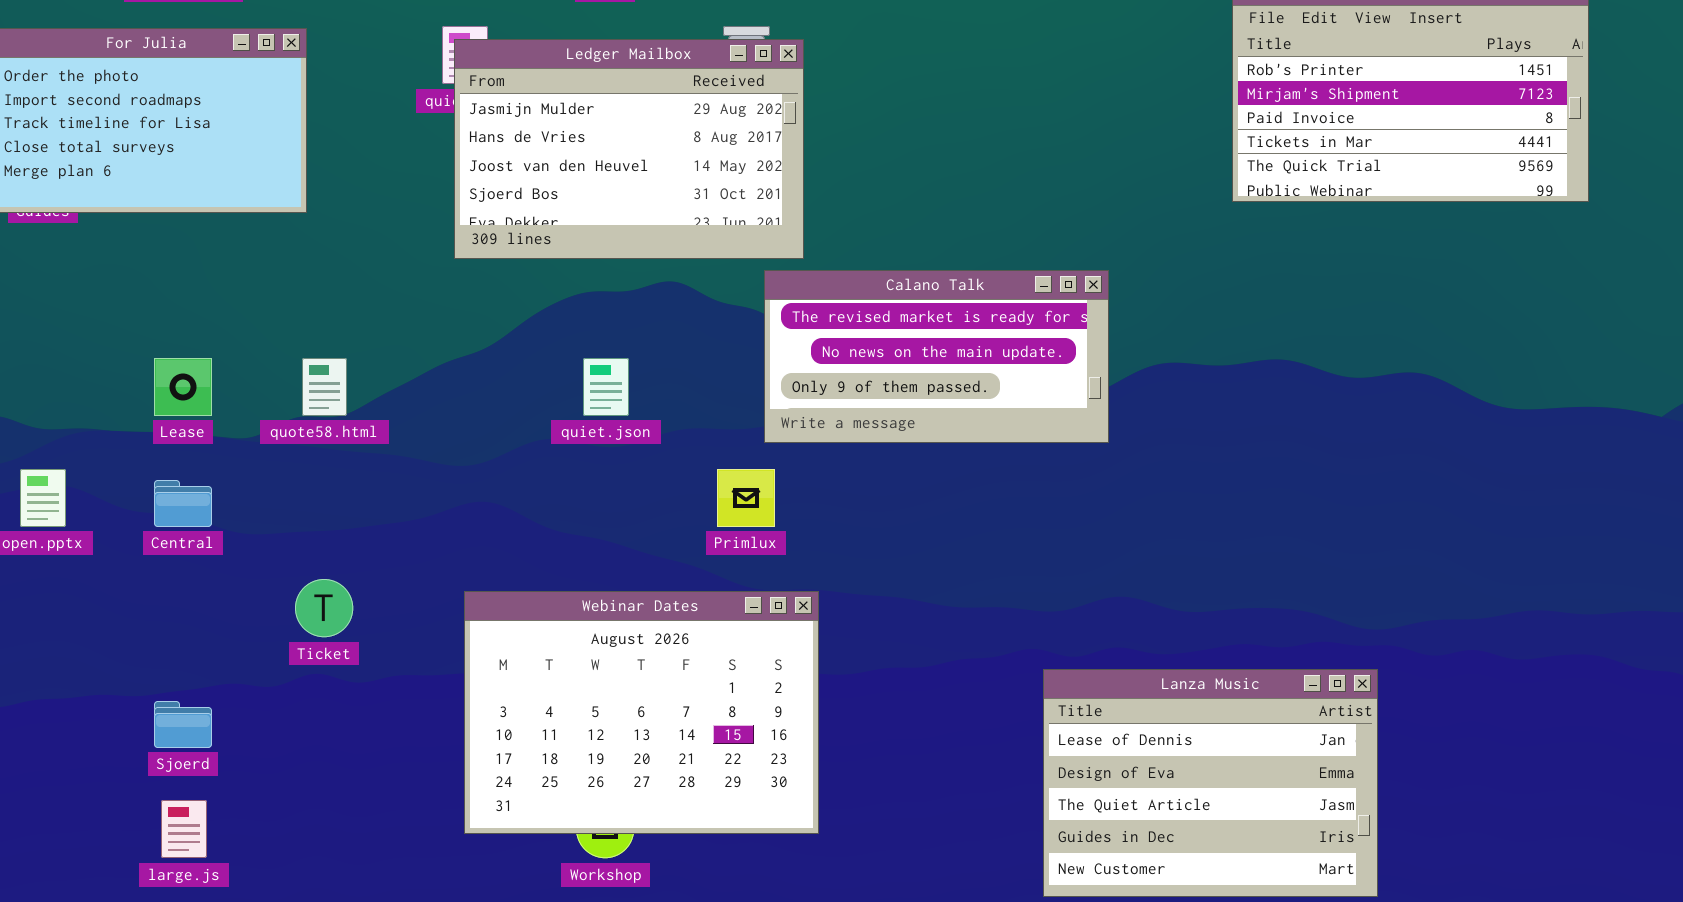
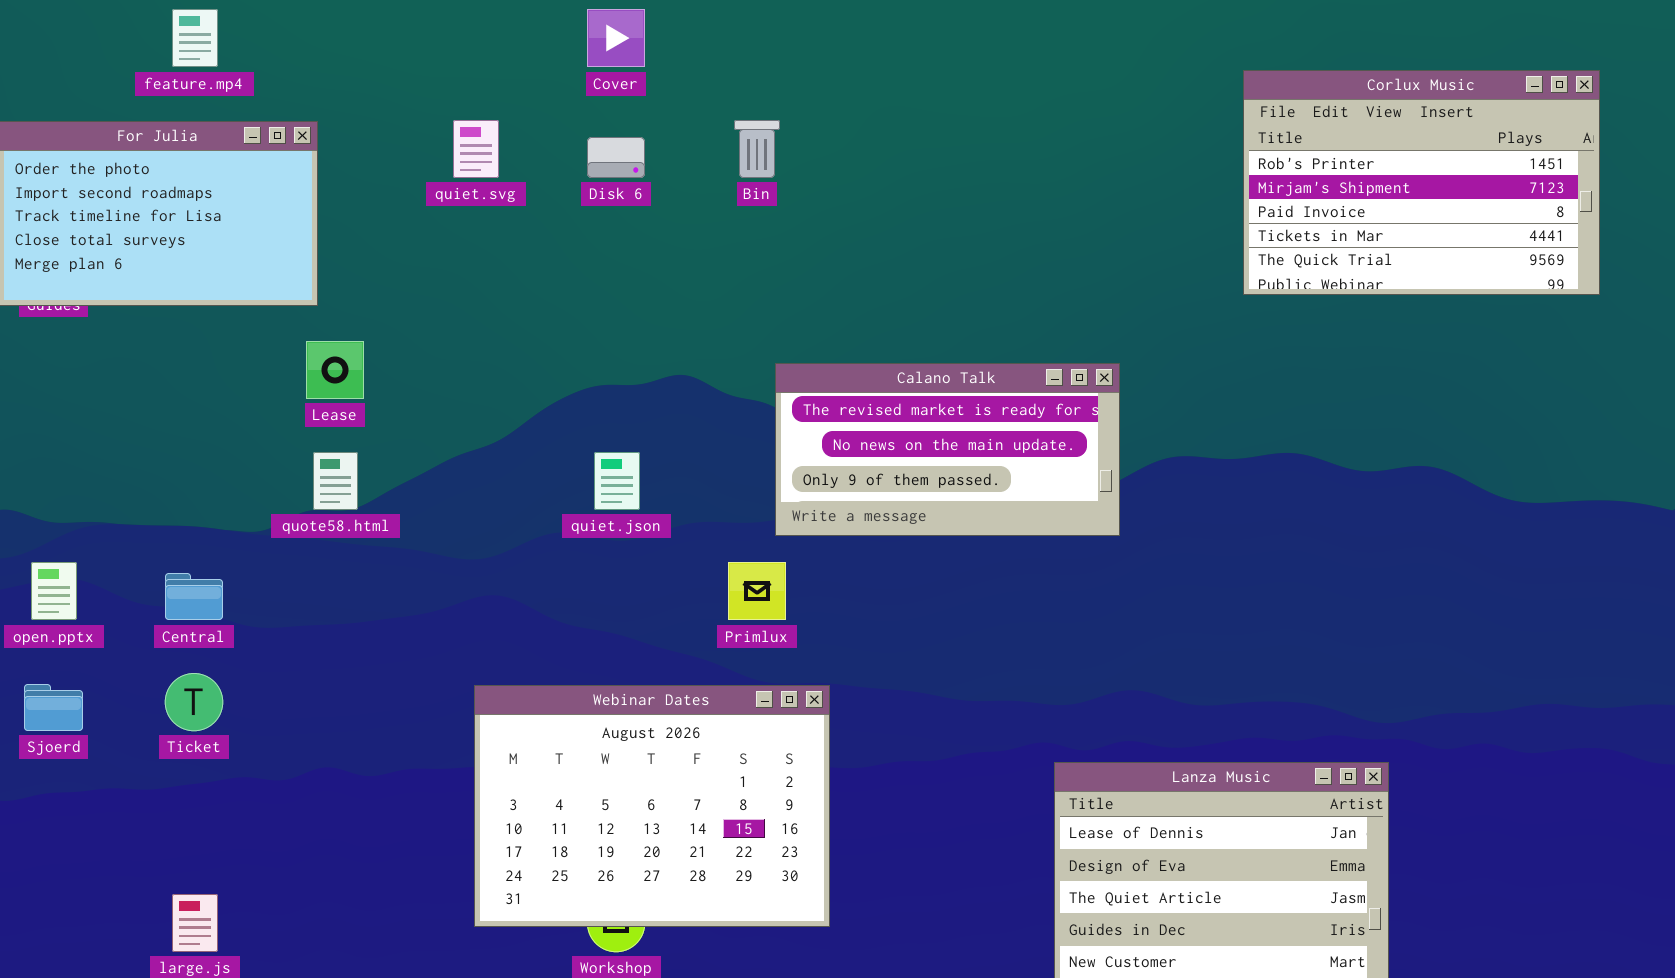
Ledger Mailbox: [454,39,804,259] -> none, closed
Lease: [154,358,212,416] -> [306,341,364,399], moved
Ticket: [295,579,353,637] -> [165,673,223,731], moved
Sjoerd: [154,701,212,748] -> [24,684,83,731], moved

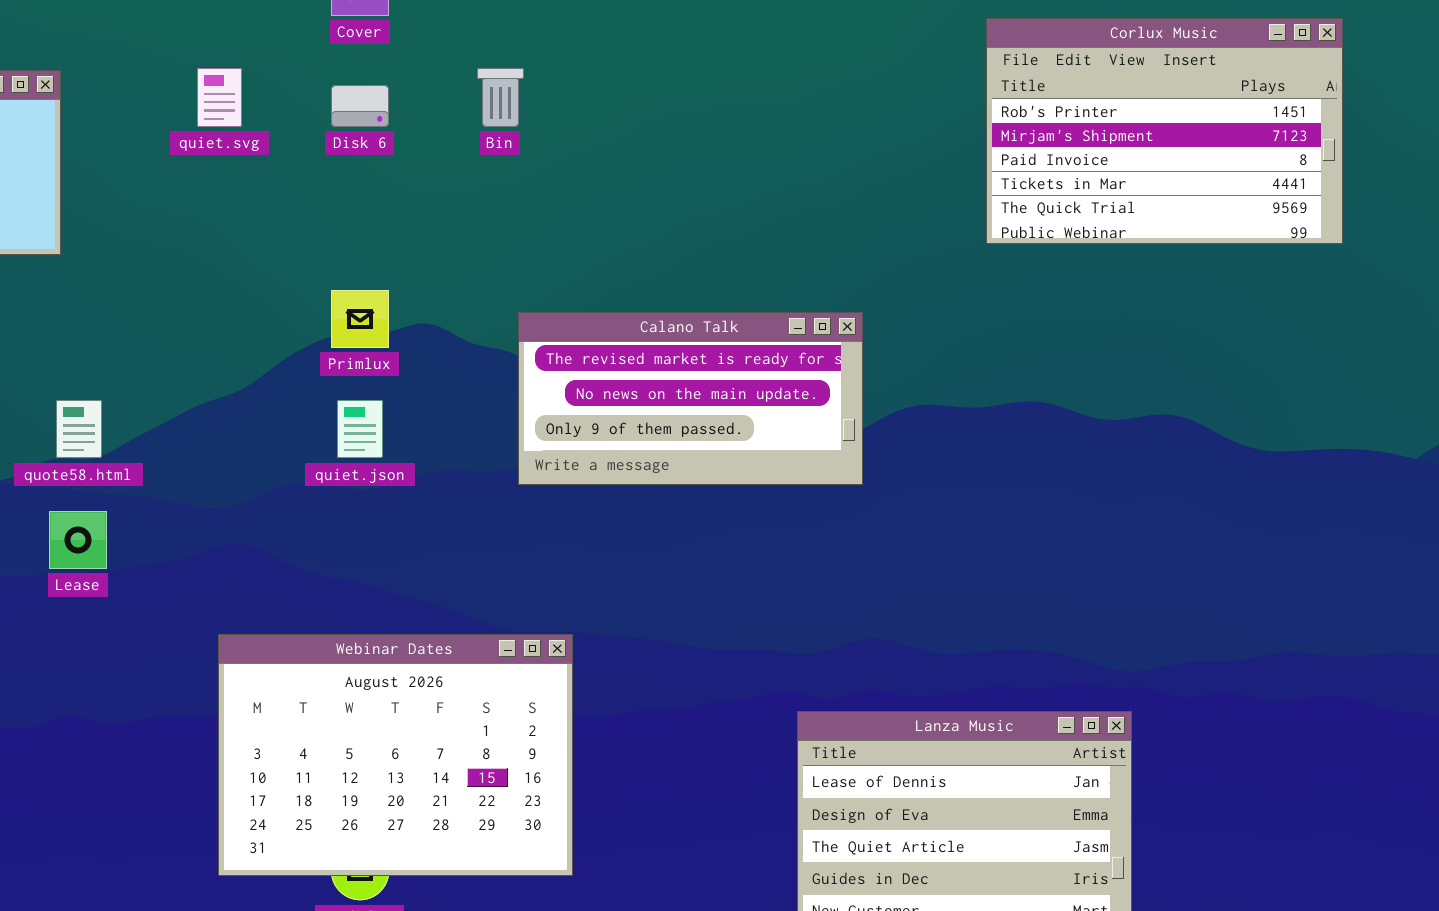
Lease: [306,341,364,399] -> [49,511,107,569], moved
Primlux: [728,562,786,620] -> [331,290,389,348], moved

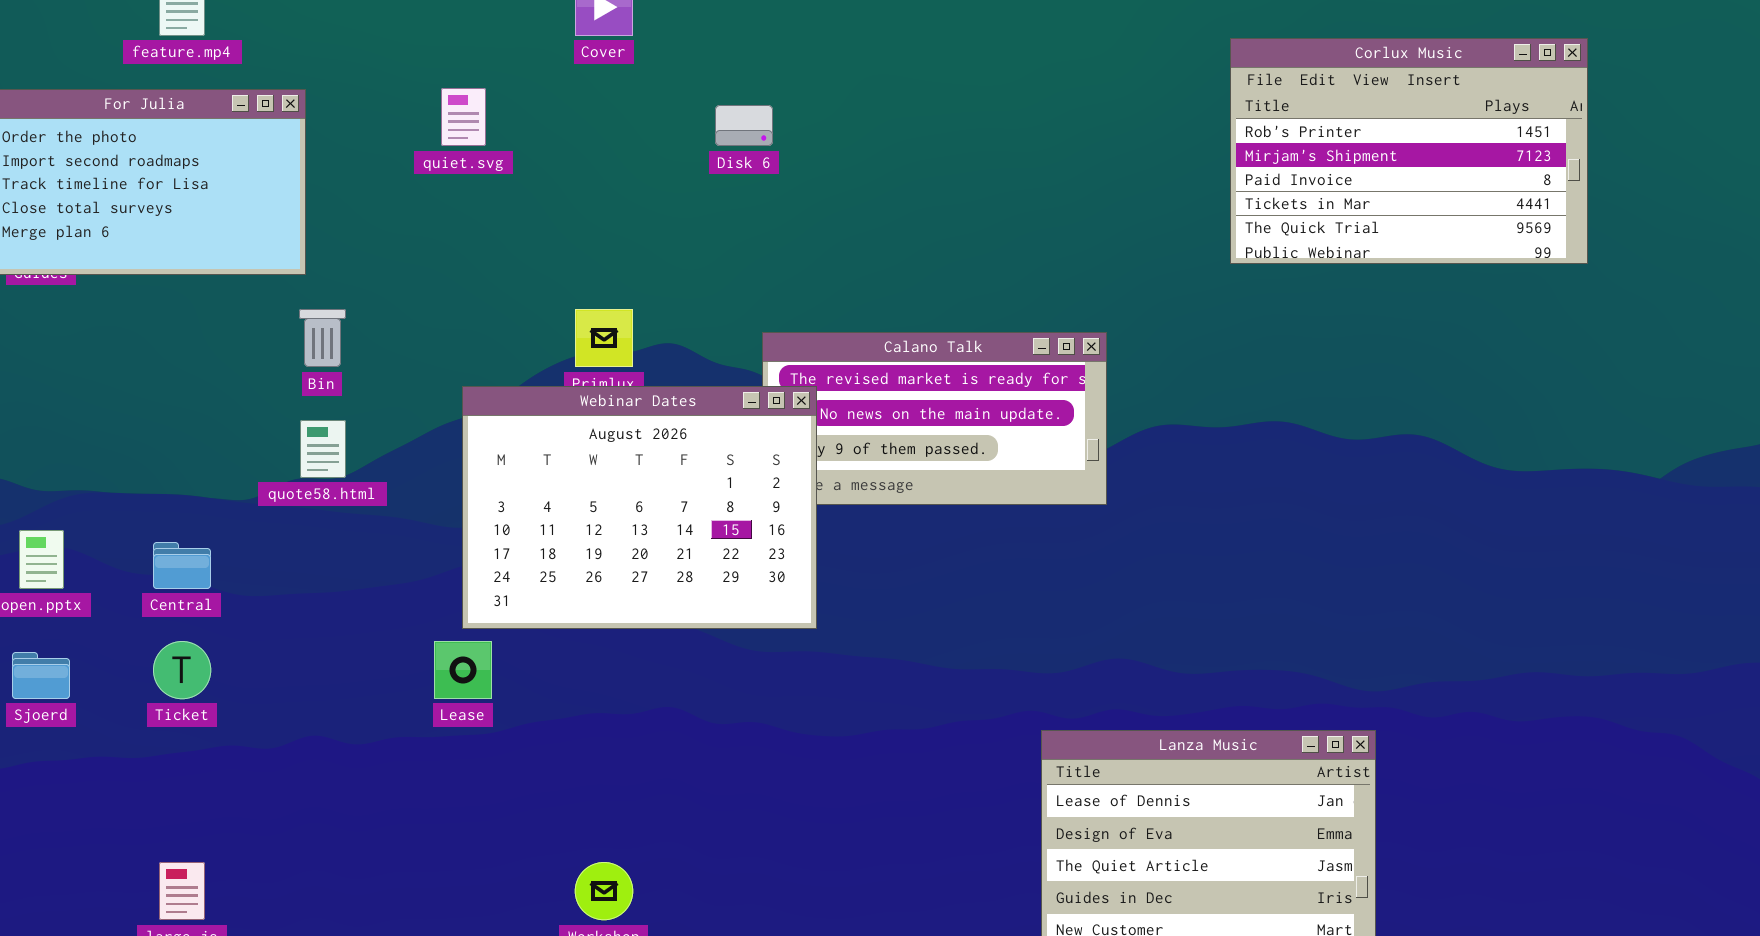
Bin: [477,68,524,127] -> [299,309,346,367], moved
Disk 6: [331,85,389,127] -> [715,105,773,146], moved
Lease: [49,511,107,569] -> [434,641,492,699], moved
Webinar Dates: [218,634,573,876] -> [462,386,817,629], moved

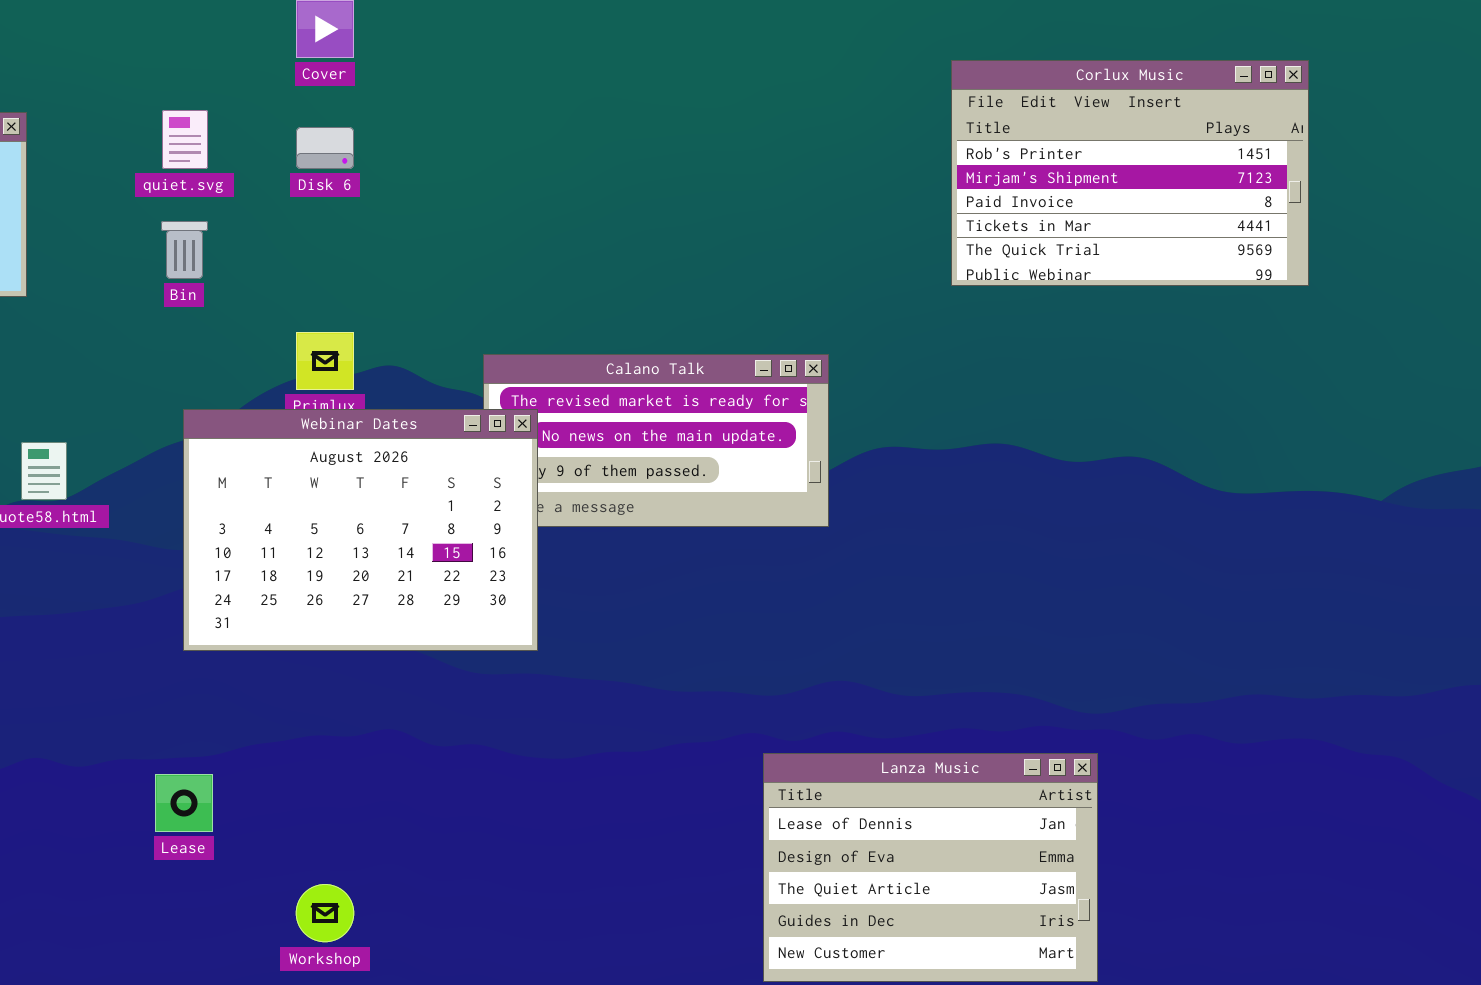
Disk 6: [715,105,773,146] -> [296,127,354,169], moved
Bin: [299,309,346,367] -> [161,221,208,279], moved
Lease: [434,641,492,699] -> [155,774,213,832], moved

